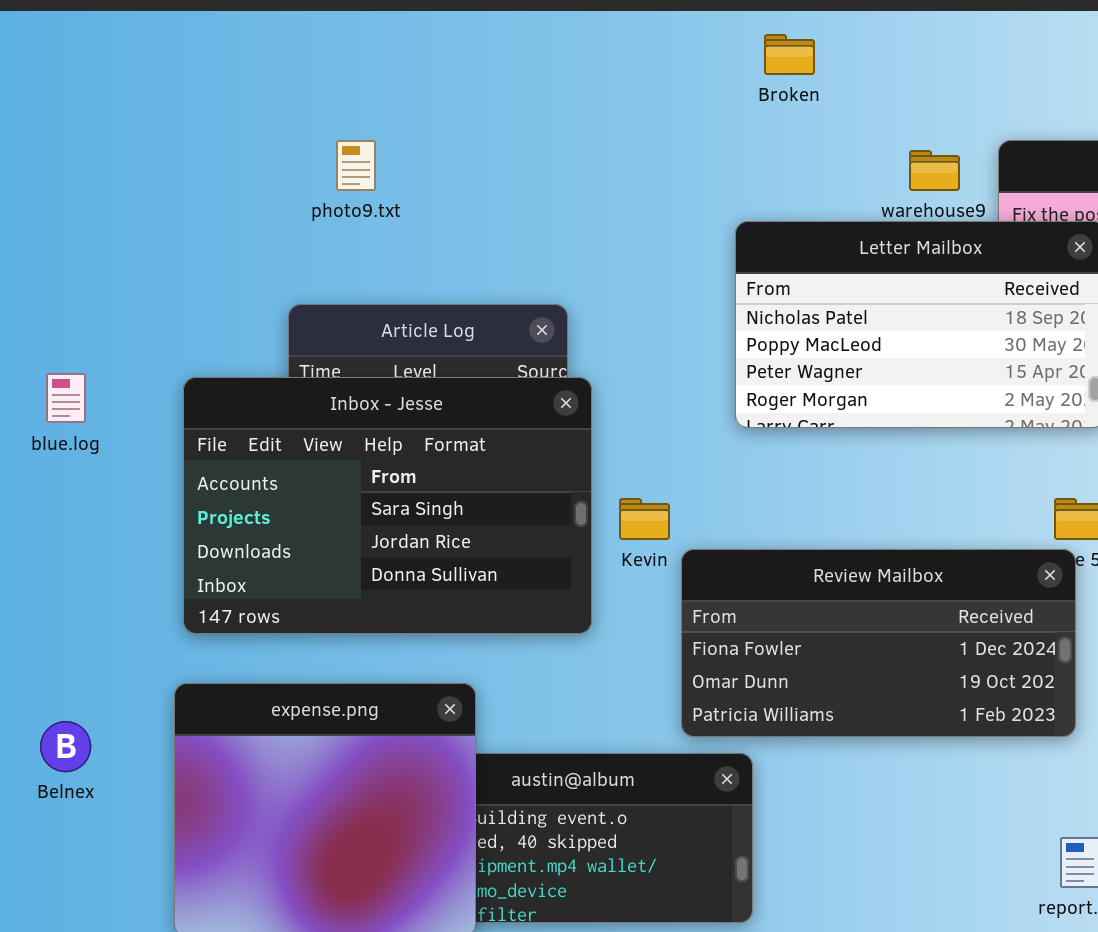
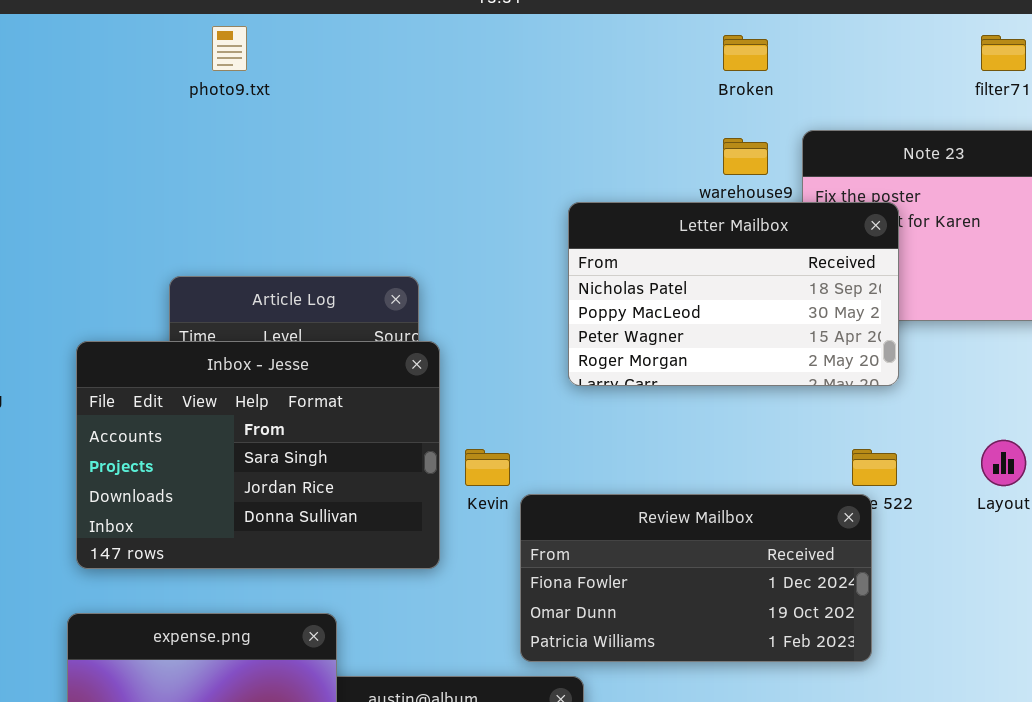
Broken: [764,34,815,75] -> [723,35,768,71], moved
photo9.txt: [336,140,376,191] -> [212,26,247,71], moved

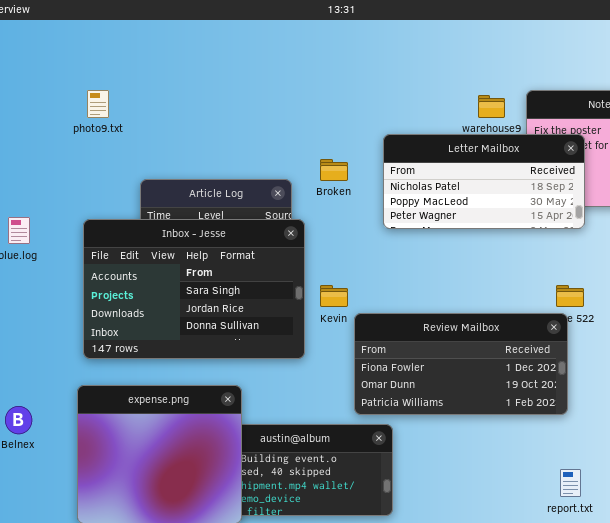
photo9.txt: [212,26,247,71] -> [87,90,109,118], moved
Broken: [723,35,768,71] -> [320,159,348,181], moved
Letter Mailbox: [568,202,899,386] -> [383,134,585,229], resized

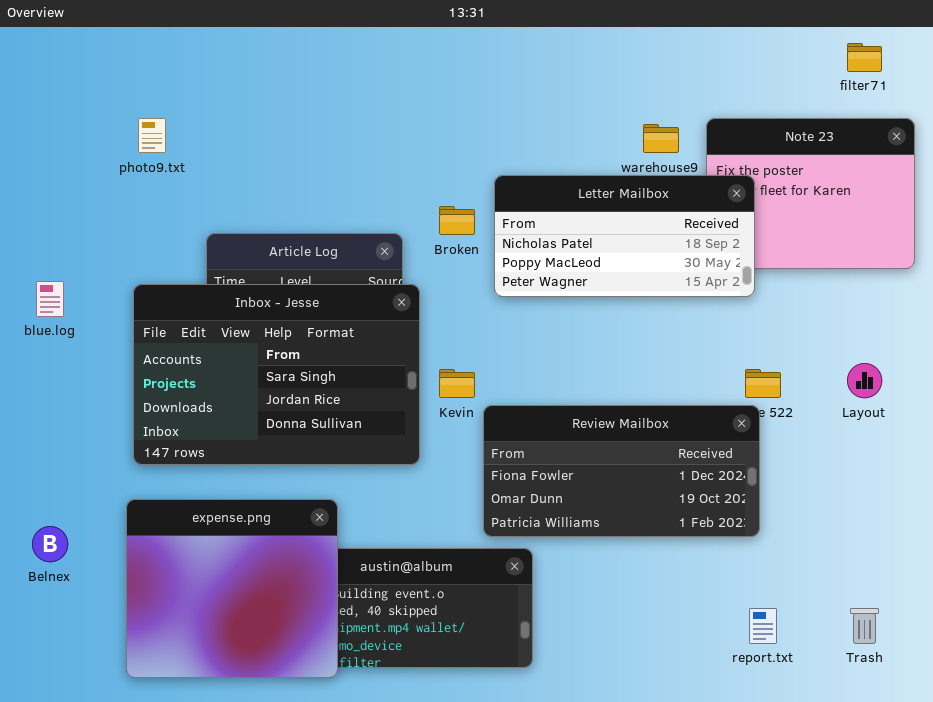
Letter Mailbox: [383,134,585,229] -> [494,175,755,297], moved

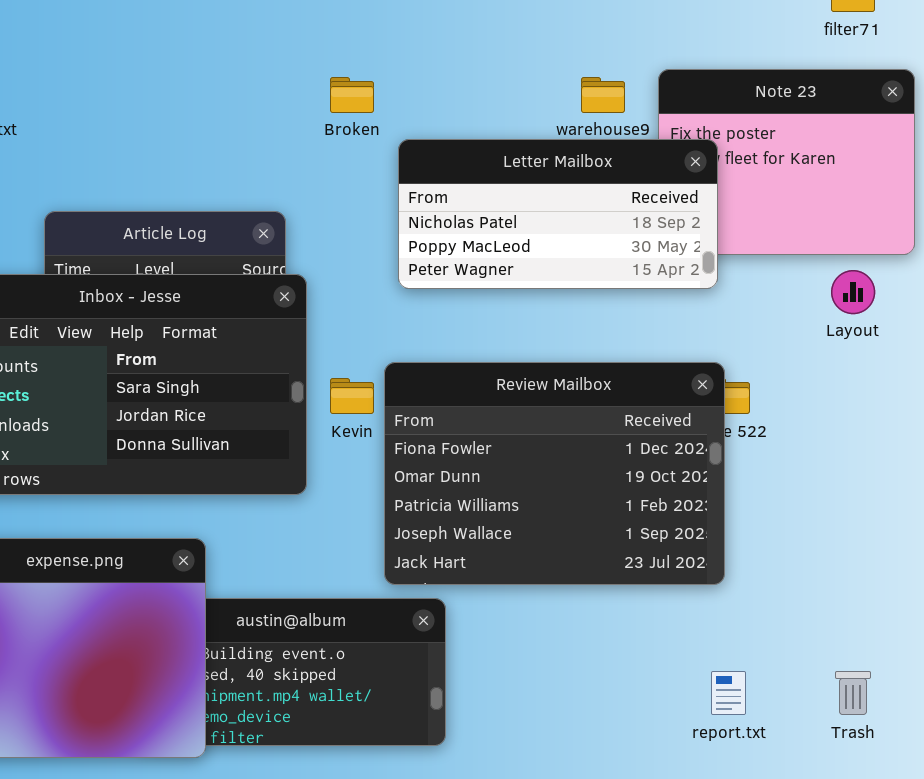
Broken: [439,206,475,235] -> [330,77,374,113], moved
Layout: [847,363,882,398] -> [831,270,875,314], moved
Review Mailbox: [483,405,760,537] -> [384,362,725,585], resized

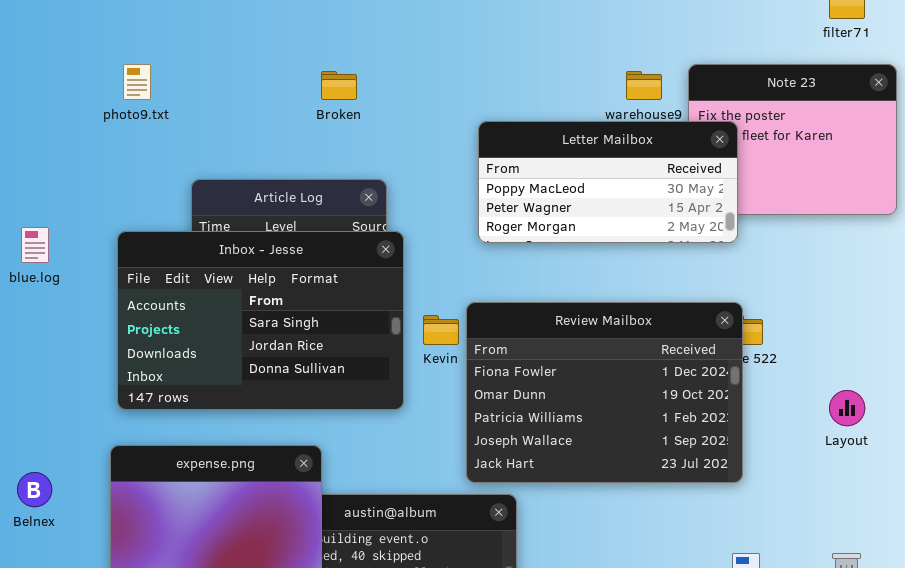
Broken: [330,77,374,113] -> [321,71,357,100], moved
Letter Mailbox: [398,139,718,289] -> [478,121,738,243], scrolled down 1 row
Layout: [831,270,875,314] -> [829,390,865,426], moved

